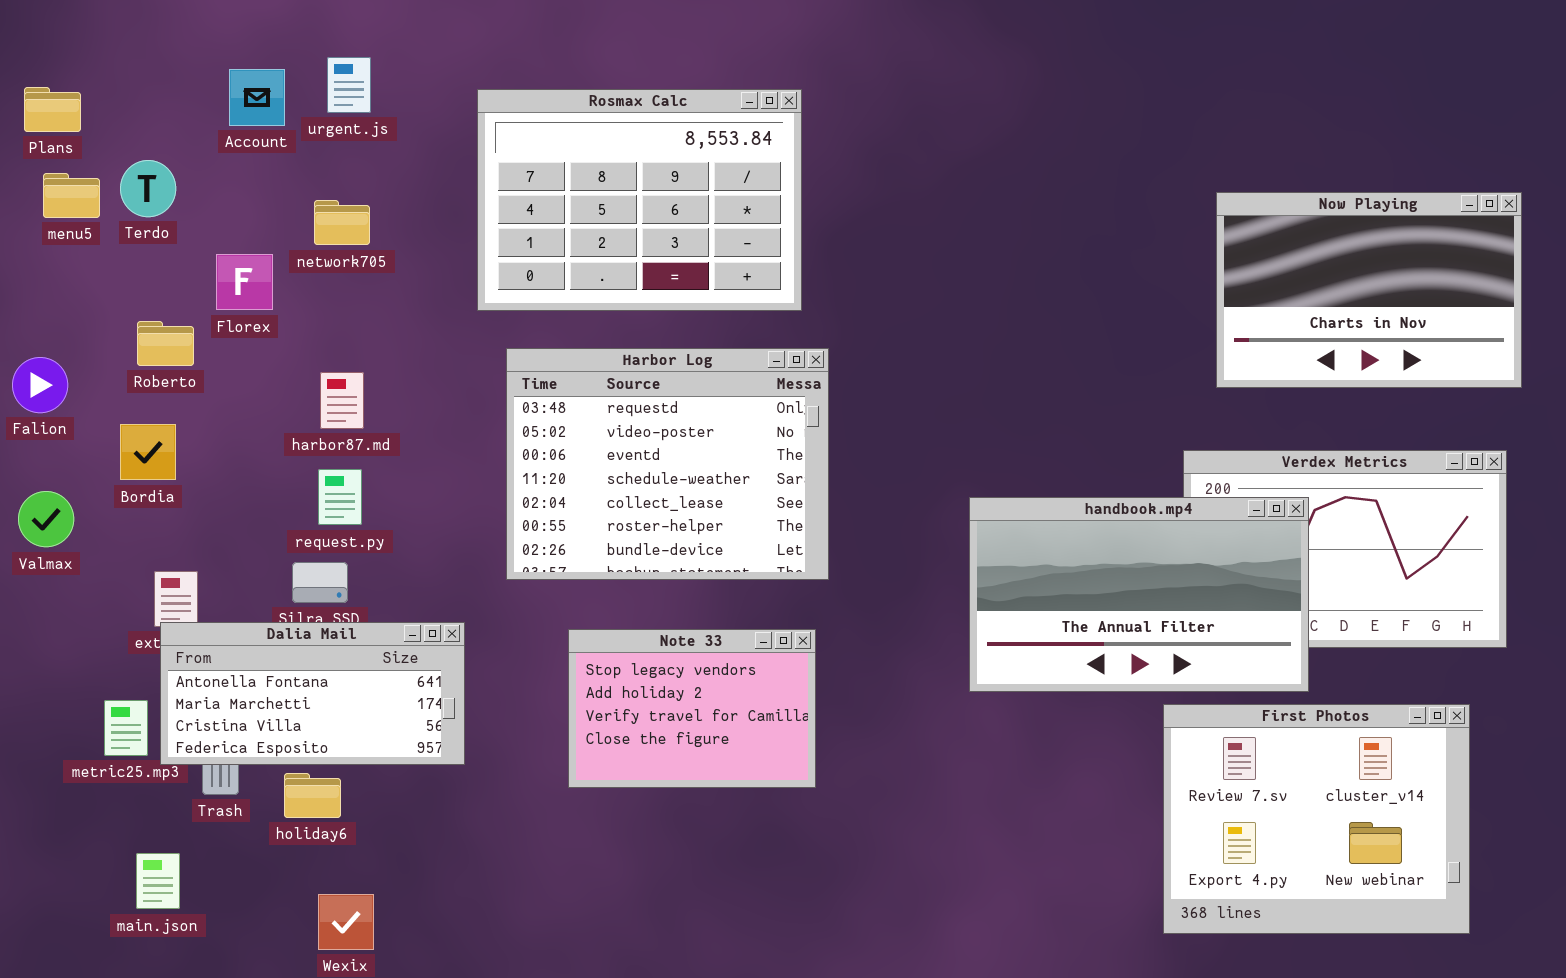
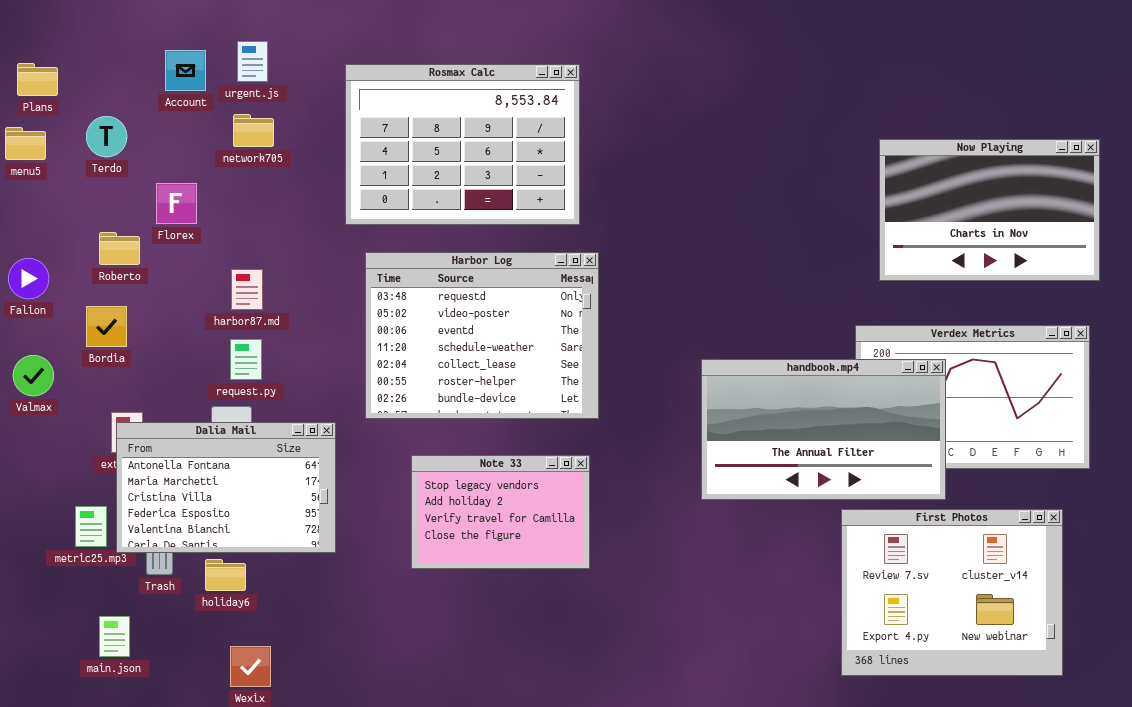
menu5: [43,173,100,218] -> [5,127,46,160], moved
network705: [314,200,370,245] -> [233,114,274,147], moved
Dalia Mail: [160,622,465,765] -> [116,422,336,553], resized

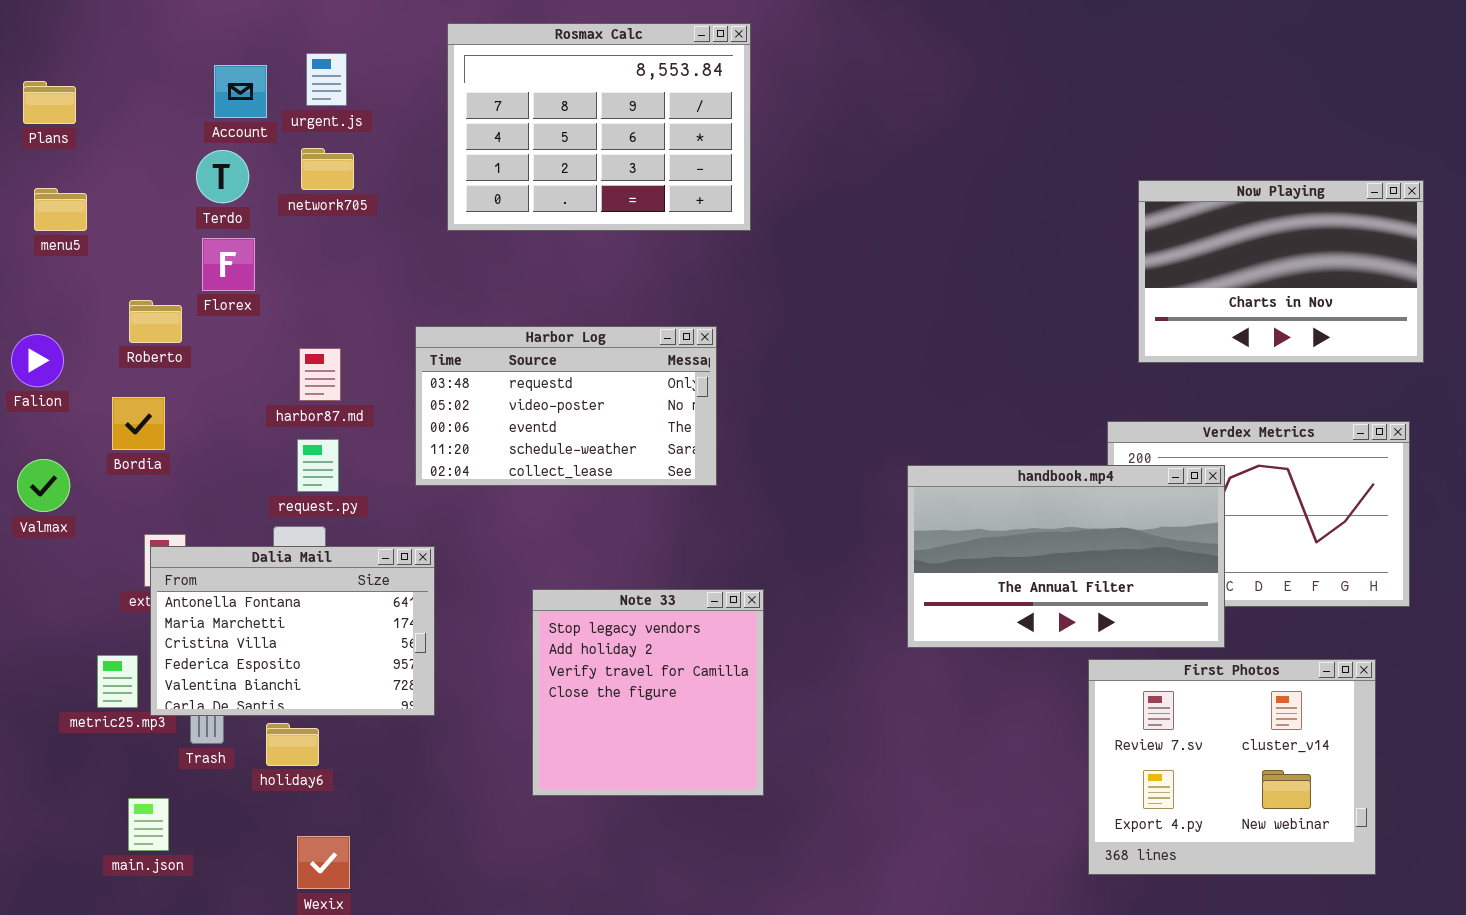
Rosmax Calc: [345,64,580,225] -> [447,23,751,231], moved
Terdo: [86,116,127,157] -> [196,150,249,203], moved
menu5: [5,127,46,160] -> [34,188,87,231], moved
Harbor Log: [365,252,599,419] -> [415,326,717,486], moved, resized
Note 33: [411,455,590,569] -> [532,589,764,796], resized

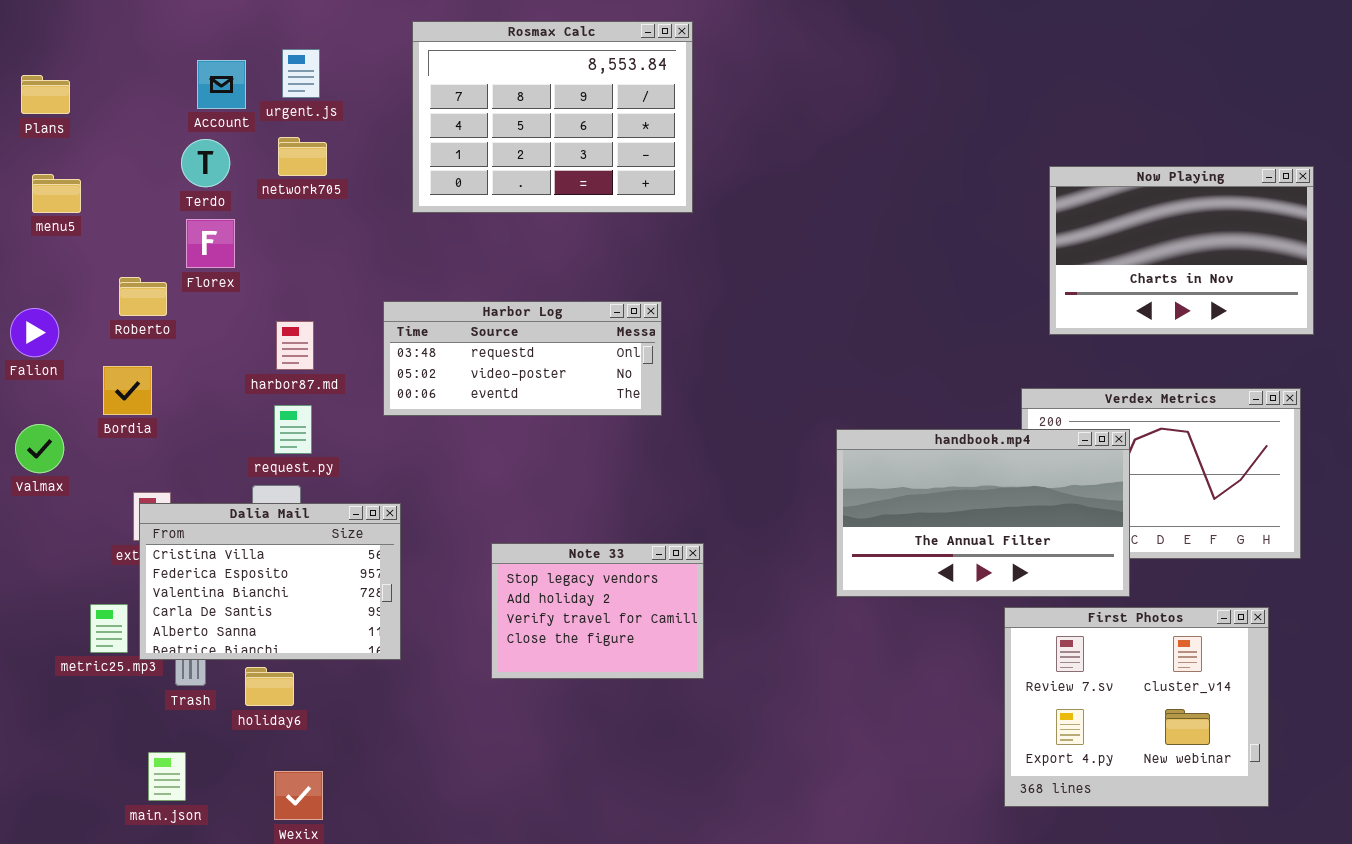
Harbor Log: [415,326,717,486] -> [383,301,662,416], resized
Dalia Mail: [150,546,435,716] -> [139,503,401,660], scrolled down 2 rows
Note 33: [532,589,764,796] -> [491,543,704,679], resized
main.json: [128,798,169,851] -> [148,752,186,801], moved

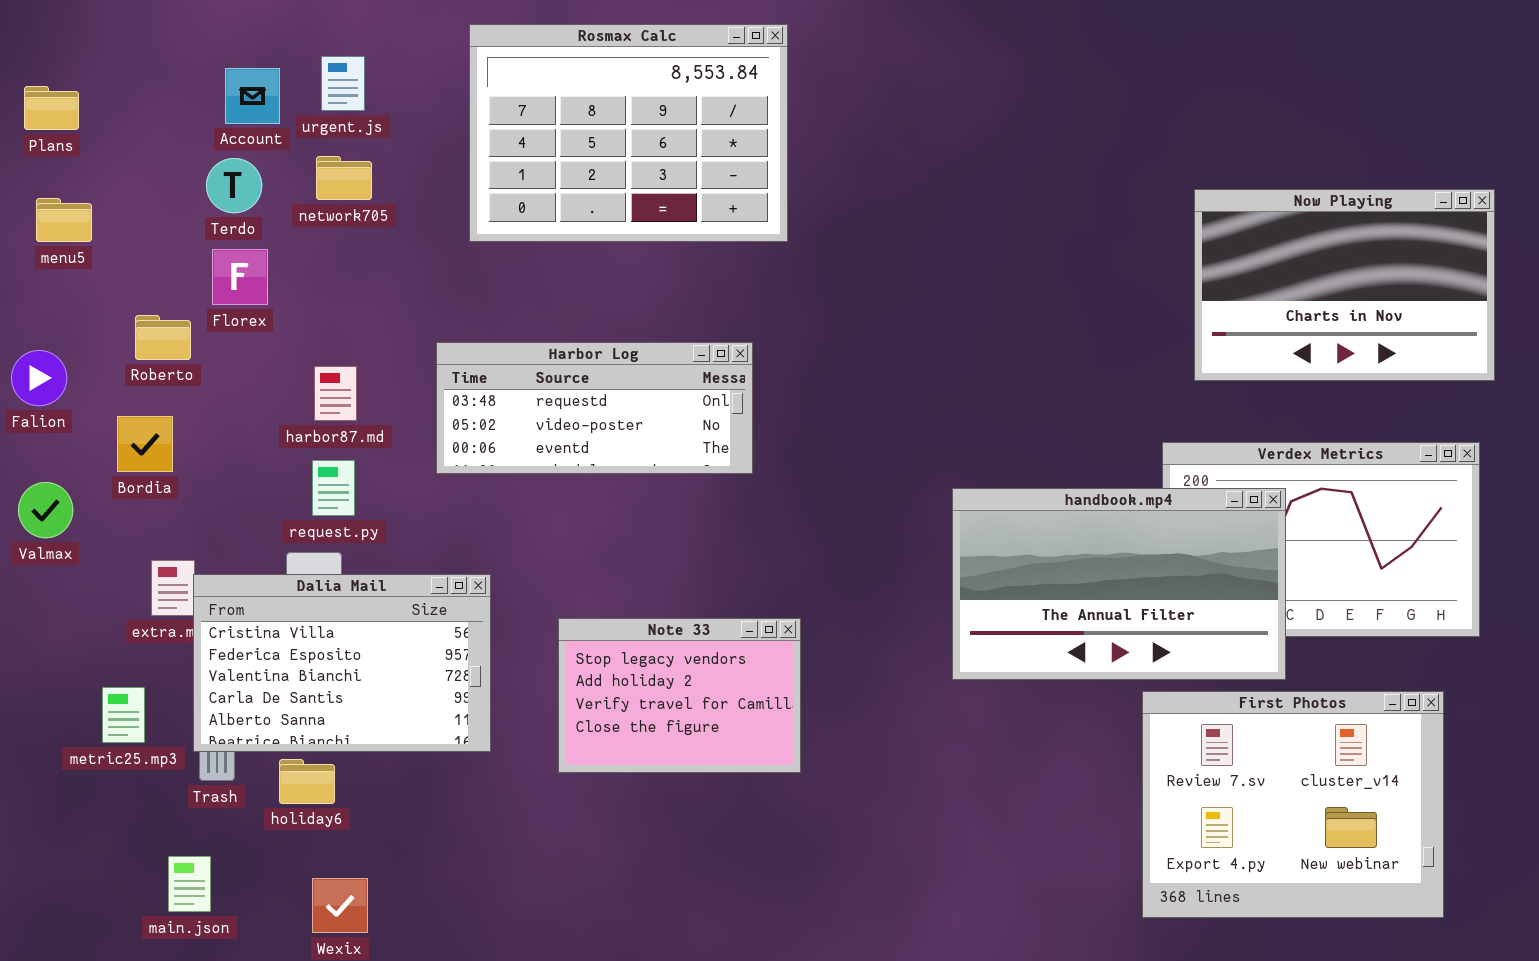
Dalia Mail: [139,503,401,660] -> [193,574,491,752], moved

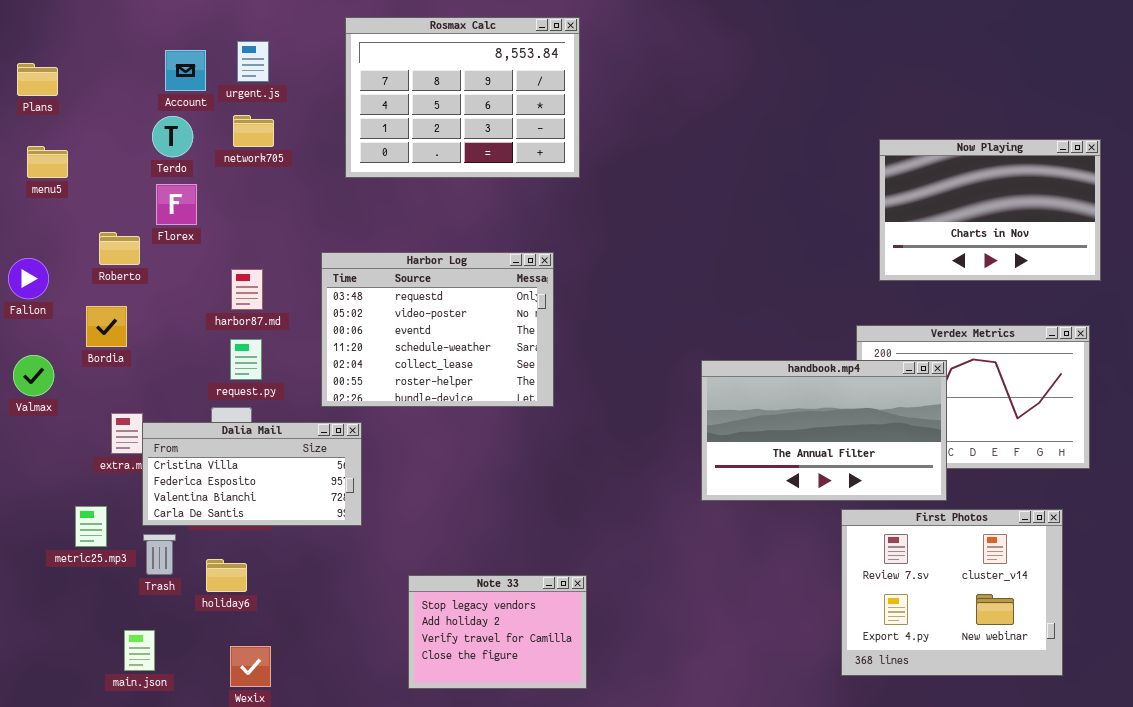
Harbor Log: [436,342,753,474] -> [321,252,554,407], resized
Dalia Mail: [193,574,491,752] -> [142,422,362,526], resized
Note 33: [558,618,801,773] -> [408,575,587,689], moved

